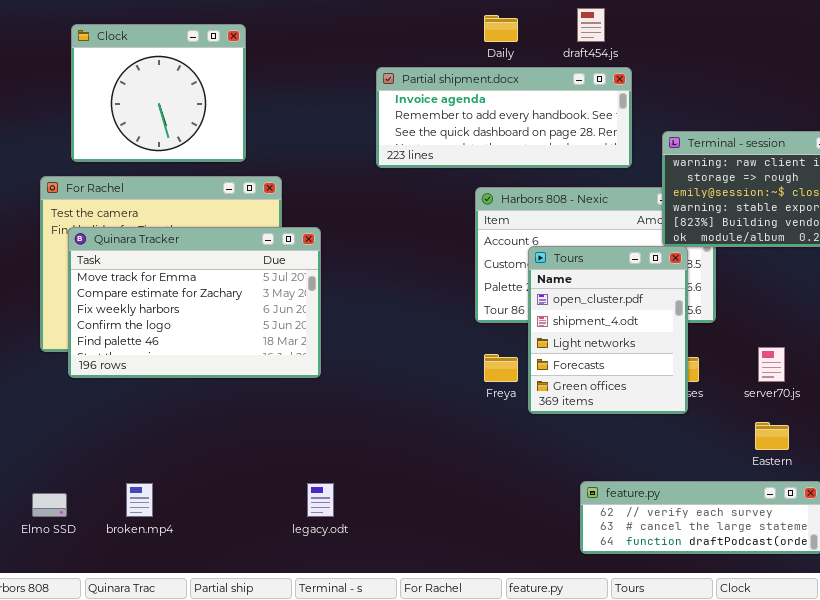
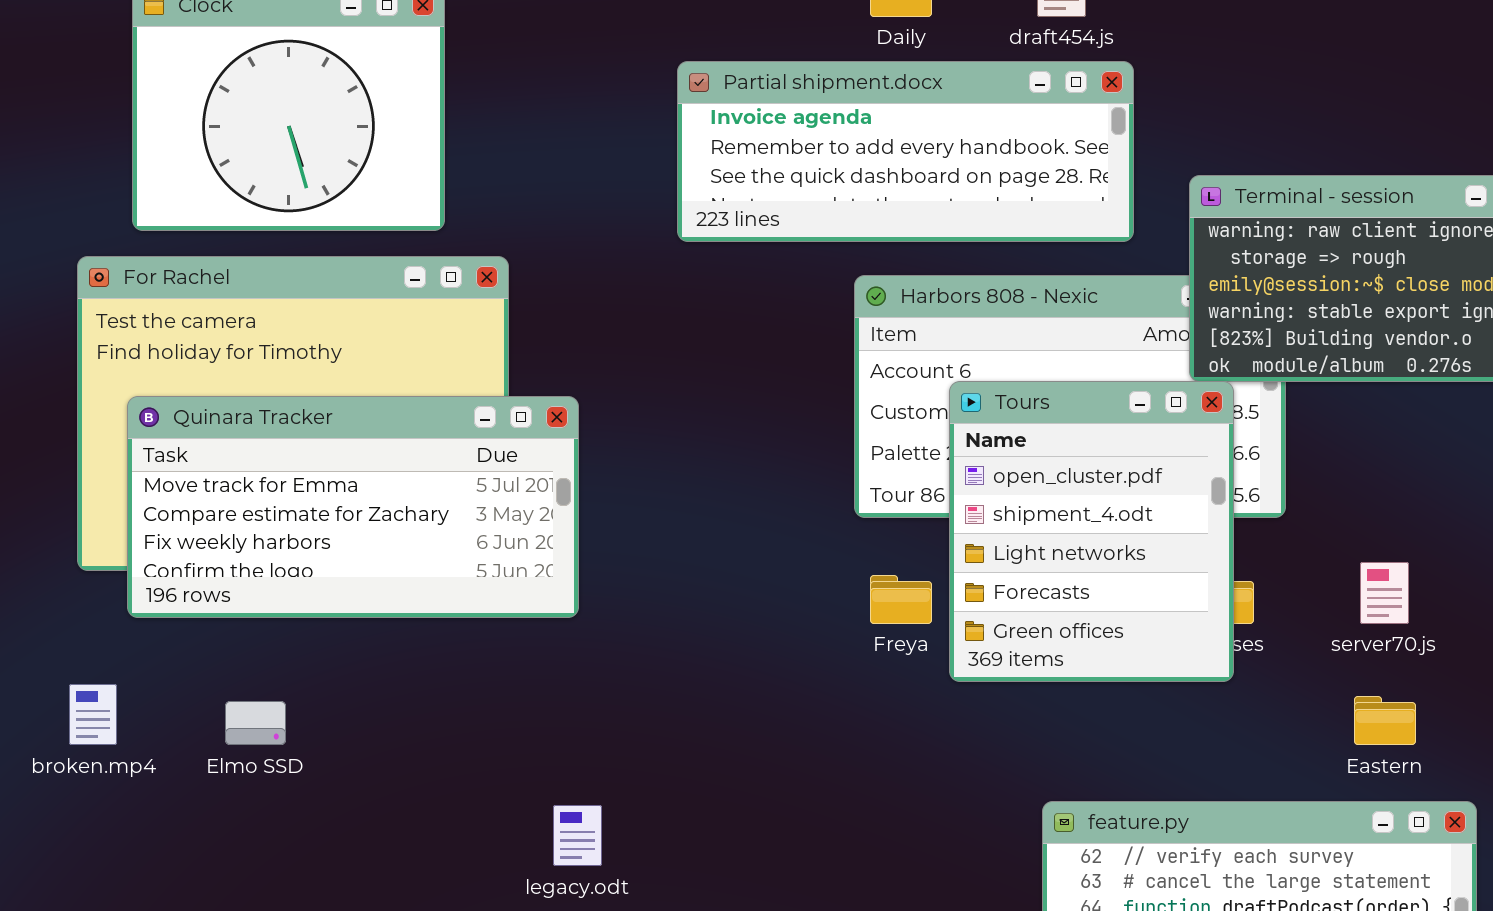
Quinara Tracker: [68,227,321,378] -> [127,396,579,618], resized
broken.mp4: [126,483,153,517] -> [69,684,117,745], moved
Elmo SSD: [32,493,67,517] -> [225,701,286,745], moved

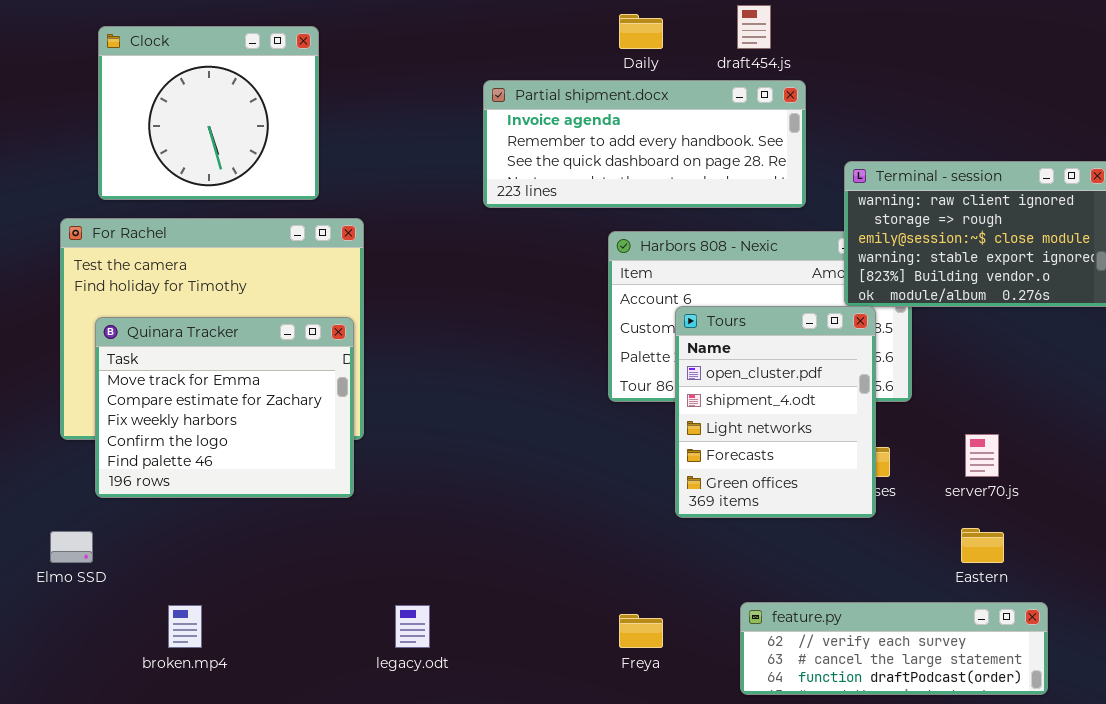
Quinara Tracker: [127,396,579,618] -> [95,317,354,498], resized
Freya: [870,575,932,624] -> [619,614,663,648], moved
broken.mp4: [69,684,117,745] -> [168,605,202,648], moved
Elmo SSD: [225,701,286,745] -> [50,531,93,563], moved

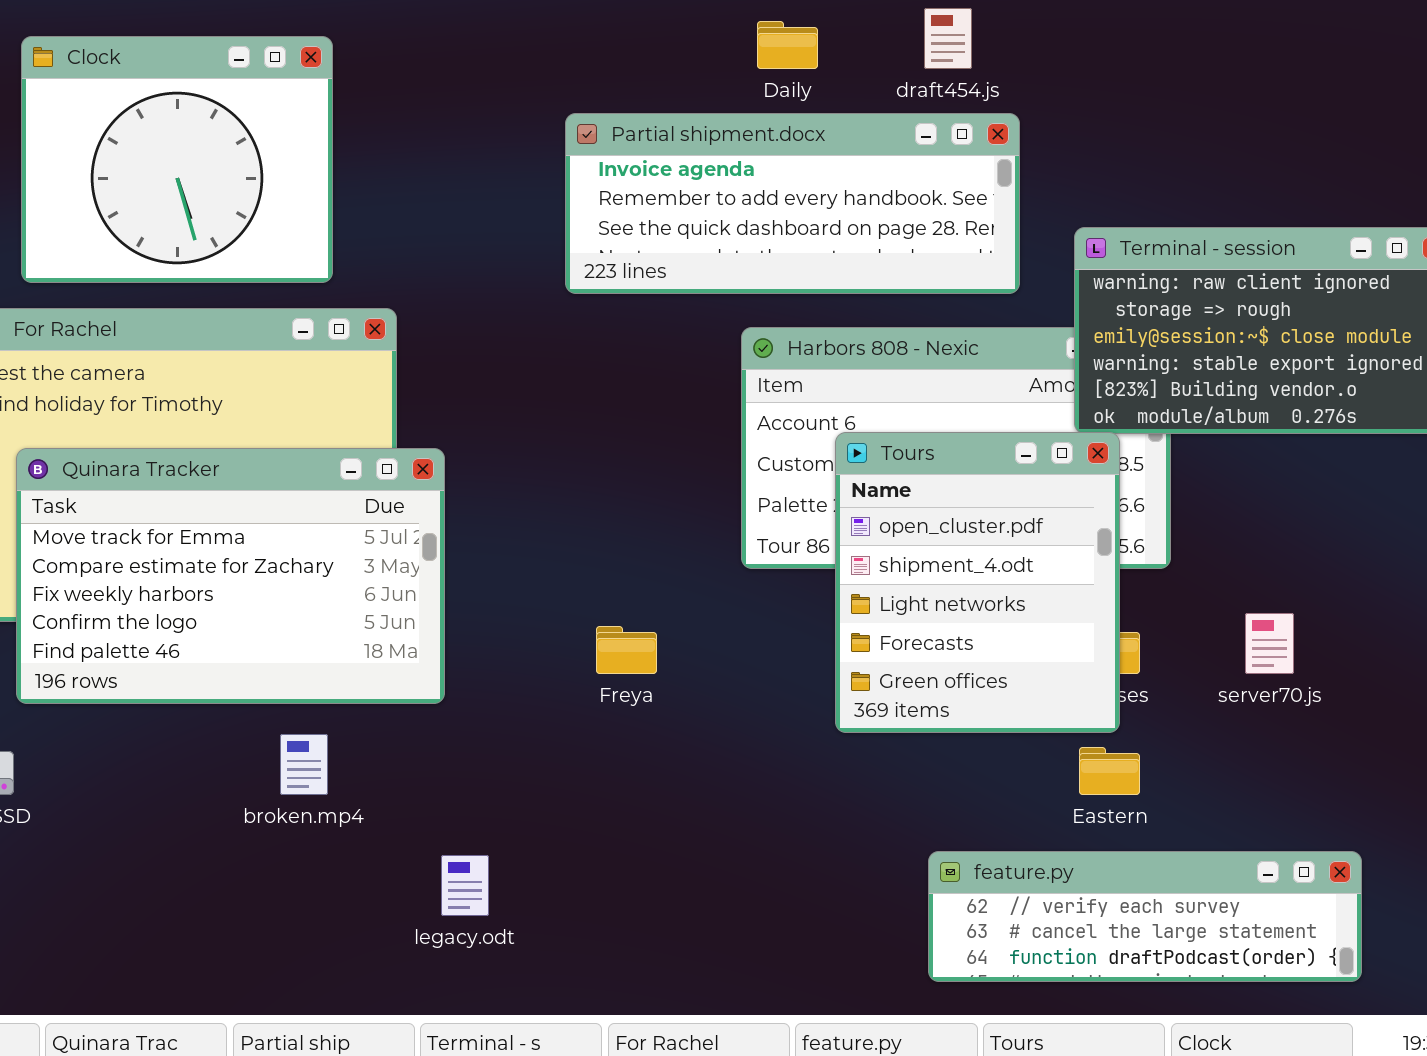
Quinara Tracker: [95,317,354,498] -> [16,448,445,704], resized
Eastern: [961,528,1004,563] -> [1079,747,1140,795], moved
broken.mp4: [168,605,202,648] -> [280,734,328,795], moved
Freya: [619,614,663,648] -> [596,626,657,674], moved

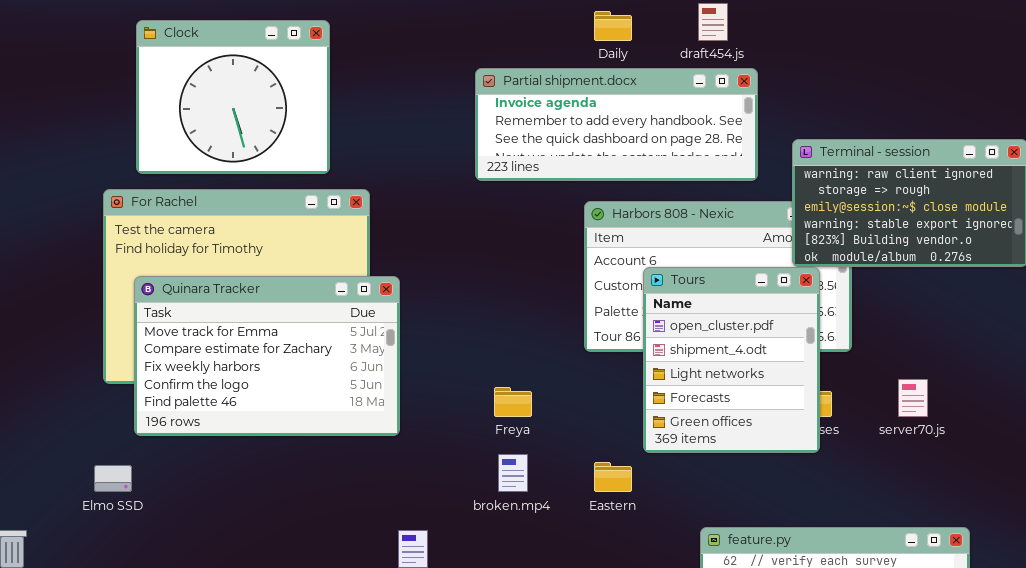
broken.mp4: [280,734,328,795] -> [498,454,528,492], moved
Eastern: [1079,747,1140,795] -> [594,462,632,492], moved

